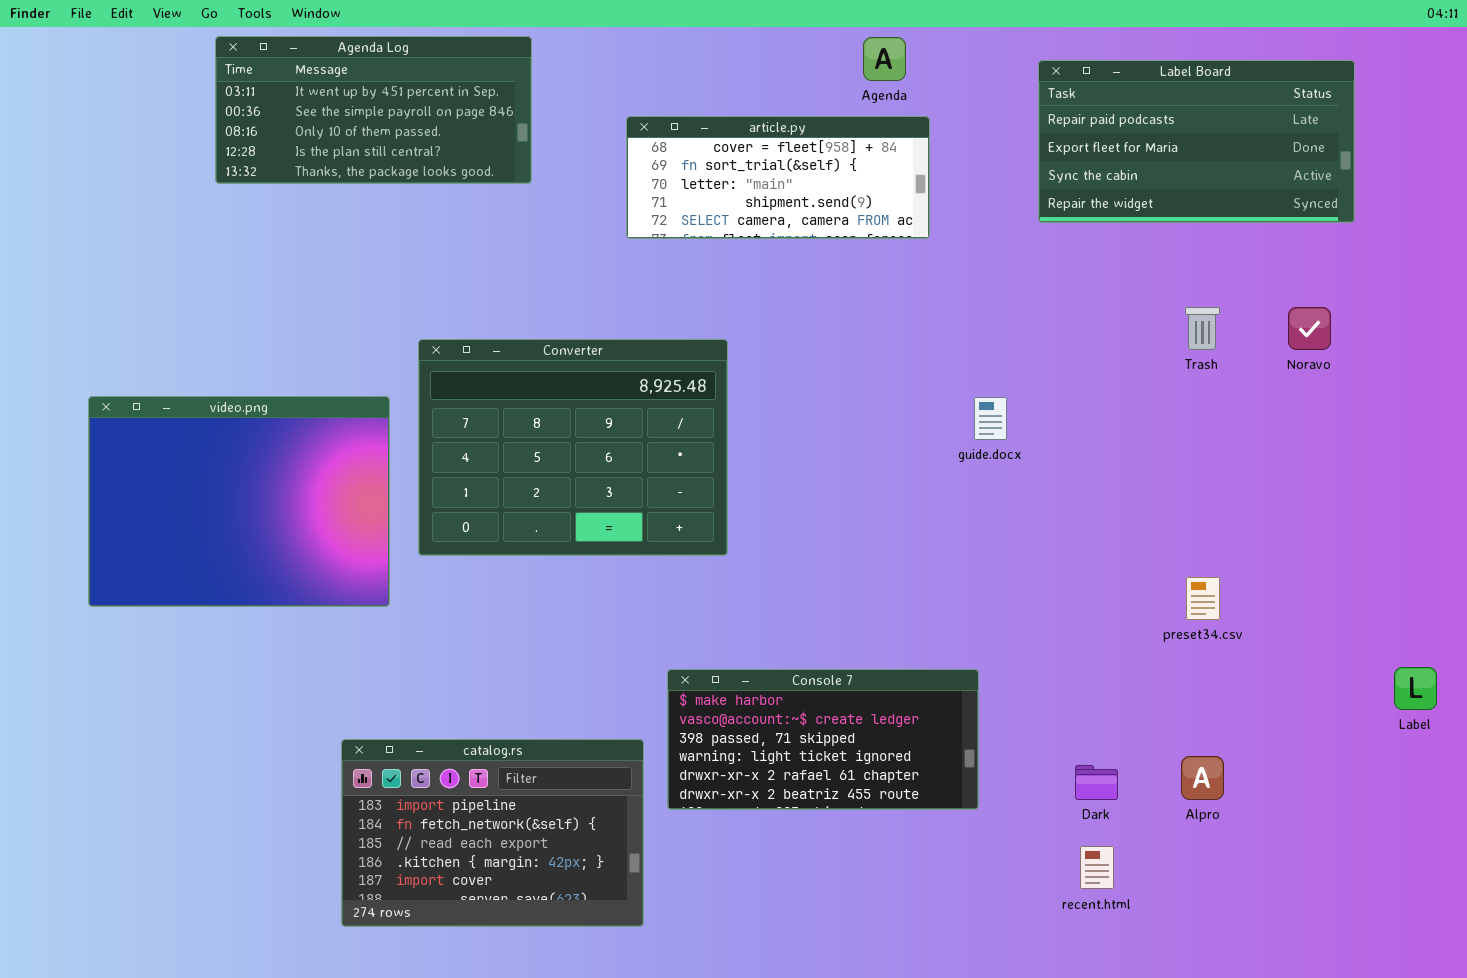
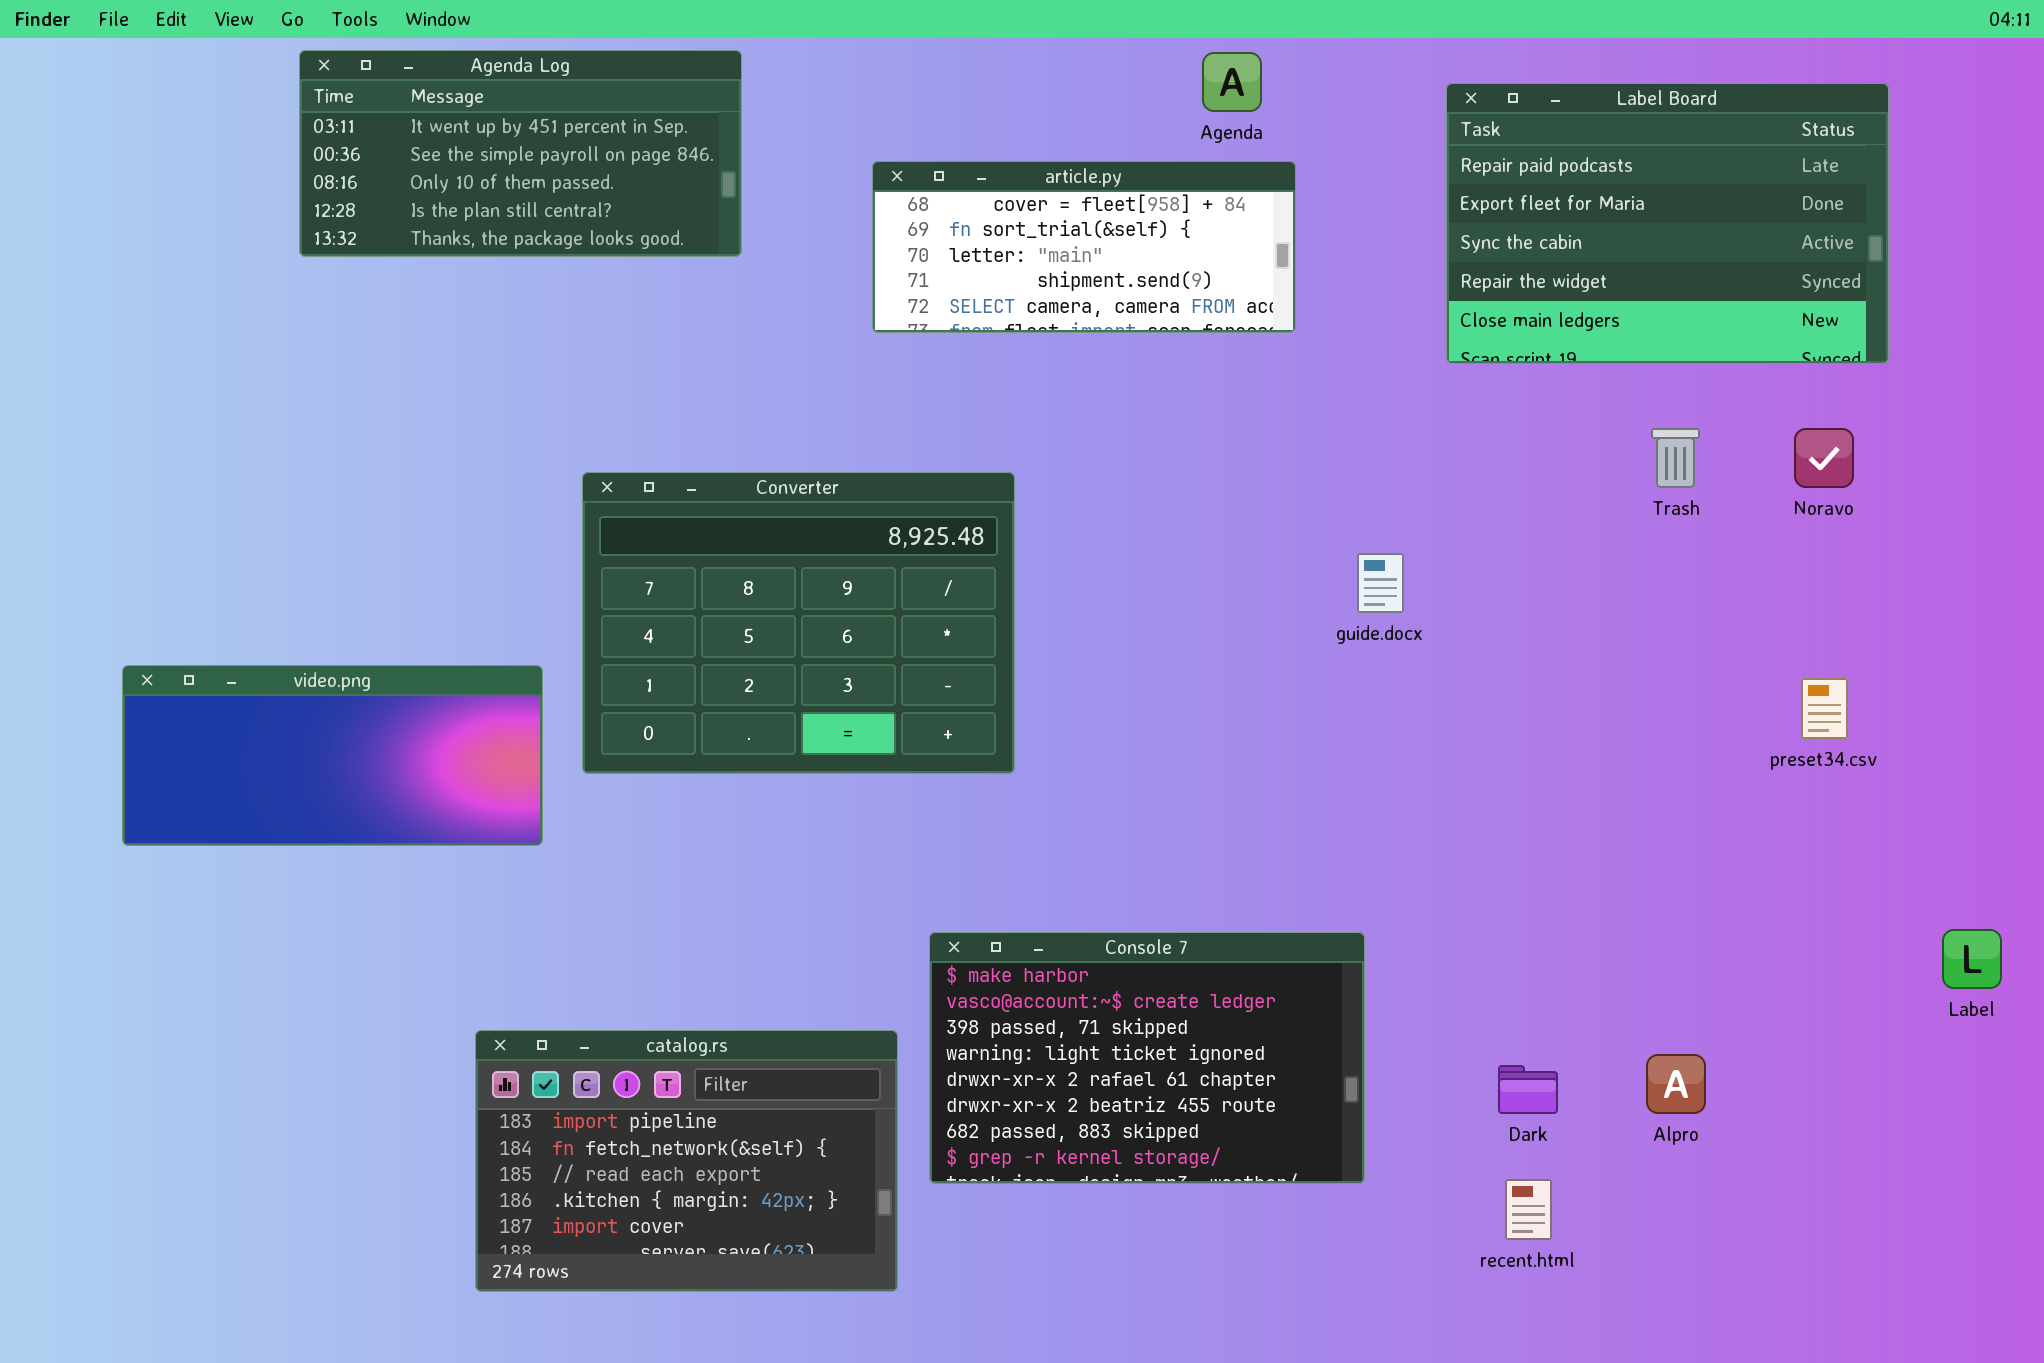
Label Board: [1038,60,1355,223] -> [1446,83,1889,364], resized
video.png: [88,396,390,607] -> [122,665,543,846], resized
preset34.csv: [1186,577,1220,620] -> [1801,678,1848,739], moved
Console 7: [667,669,979,810] -> [929,932,1365,1184], resized

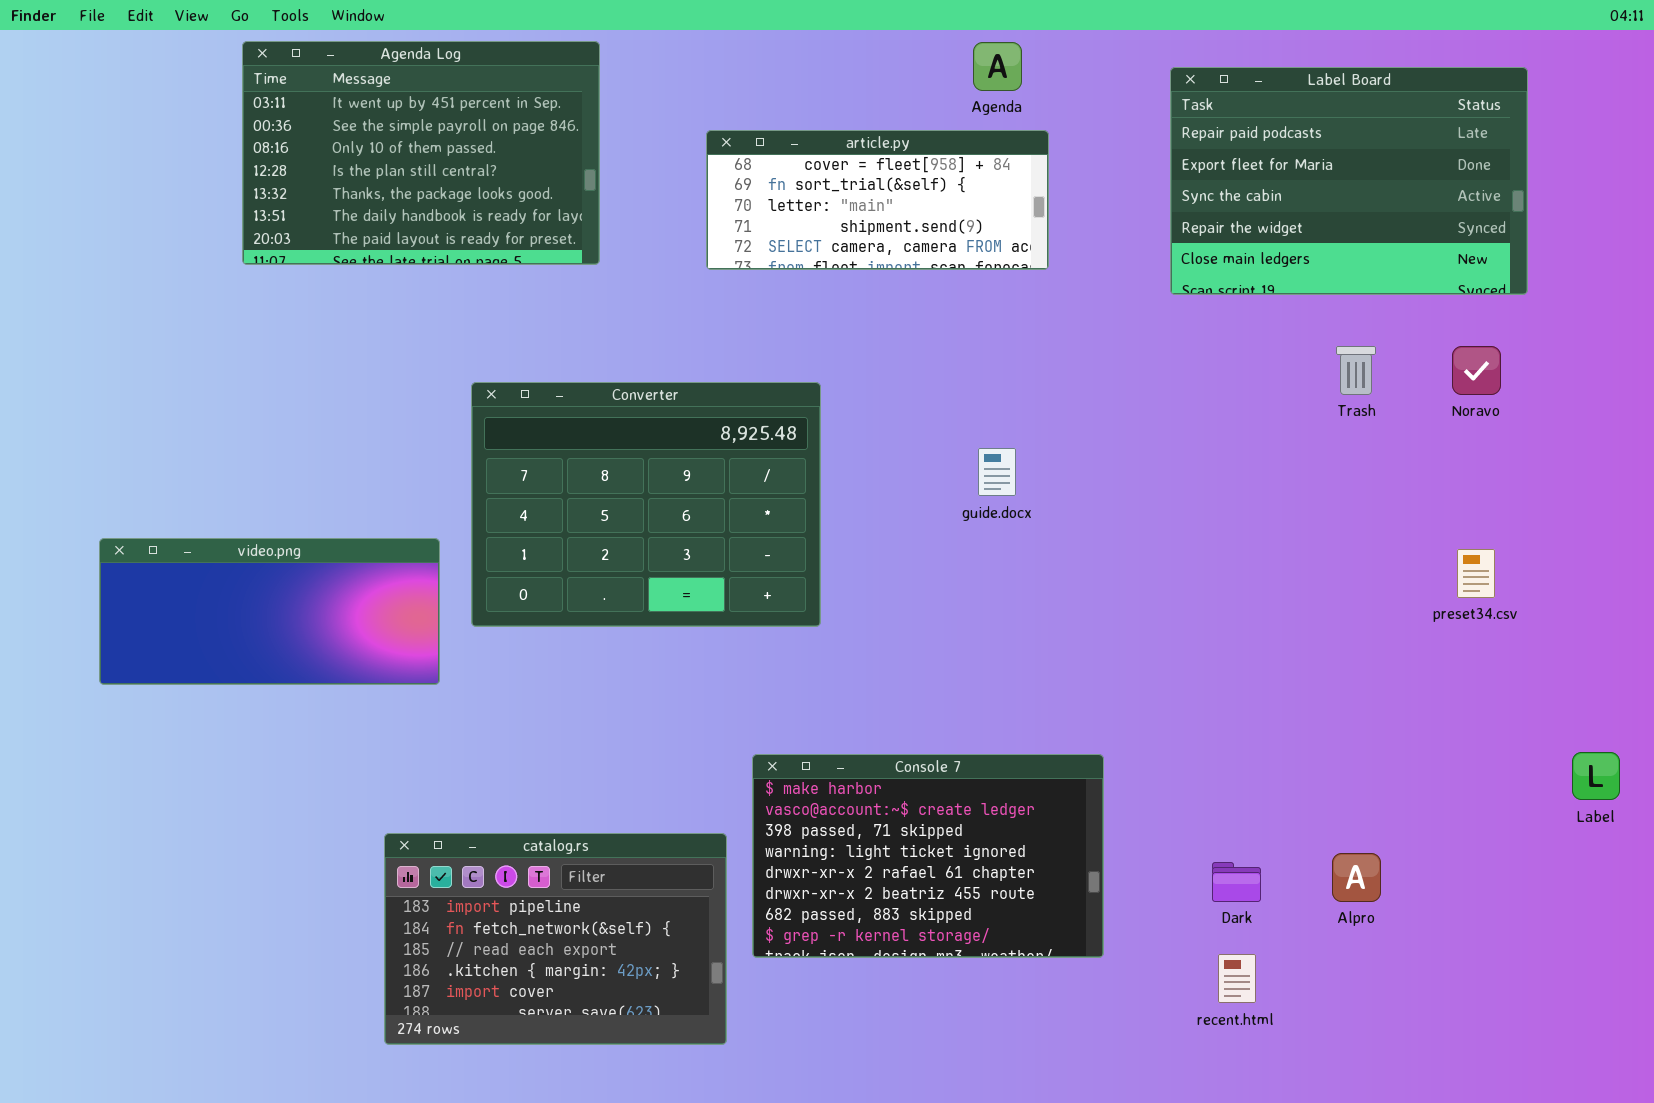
Agenda Log: [299,50,742,257] -> [242,41,600,265], resized
guide.docx: [1357,553,1404,613] -> [978,448,1016,496], moved

